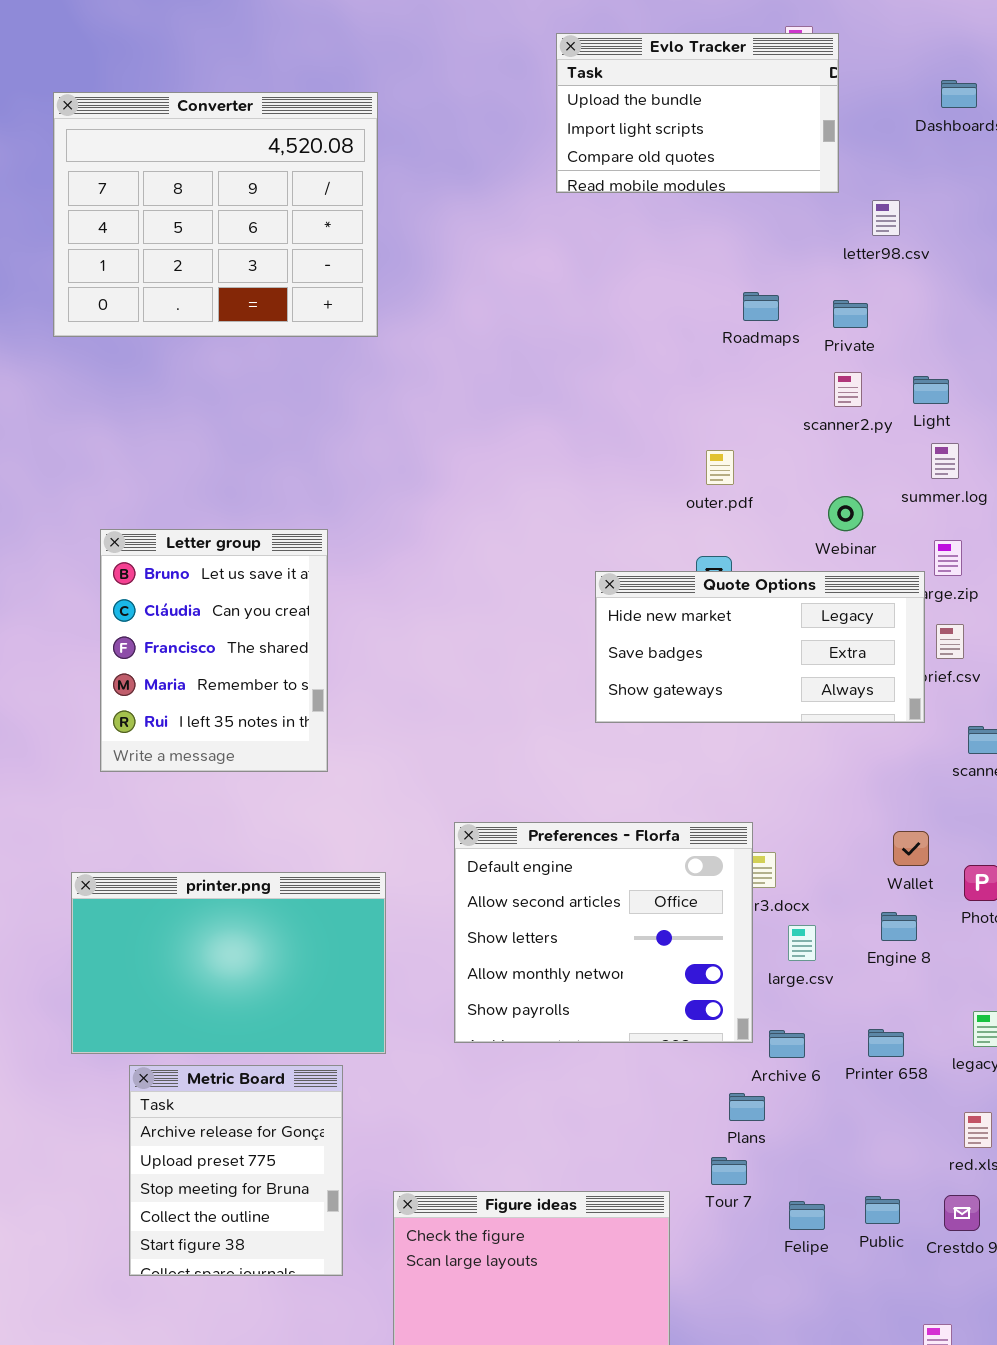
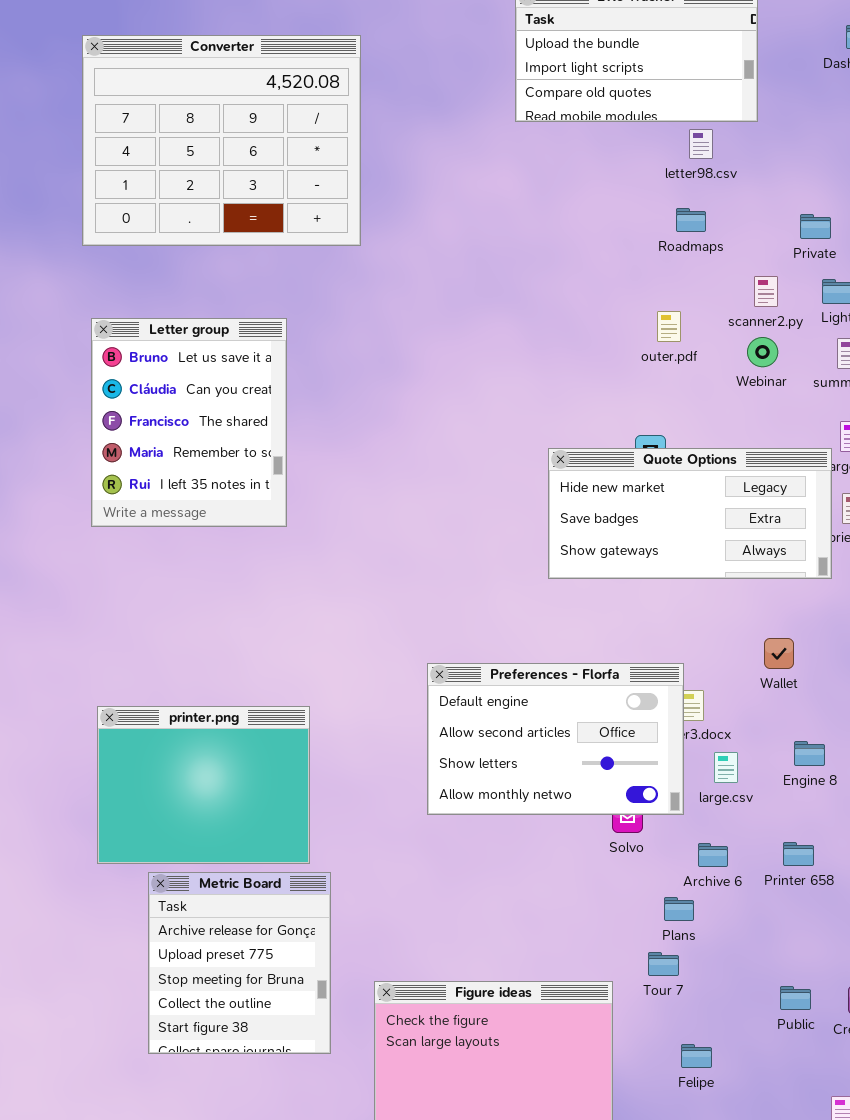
letter98.csv: [872,200,900,236] -> [689,129,713,159], moved
Private: [833,300,868,328] -> [800,214,831,239], moved
outer.pdf: [706,450,734,485] -> [657,311,681,342], moved
Webinar: [828,496,863,531] -> [747,337,778,367], moved
Letter group: [100,529,328,772] -> [91,318,287,527], moved
Preferences - Florfa: [454,822,753,1043] -> [427,663,684,815], resized
Wallet: [893,831,929,866] -> [764,638,794,669], moved
printer.png: [71,872,386,1054] -> [97,706,310,864], resized
Felipe: [789,1201,825,1230] -> [681,1044,712,1068], moved

